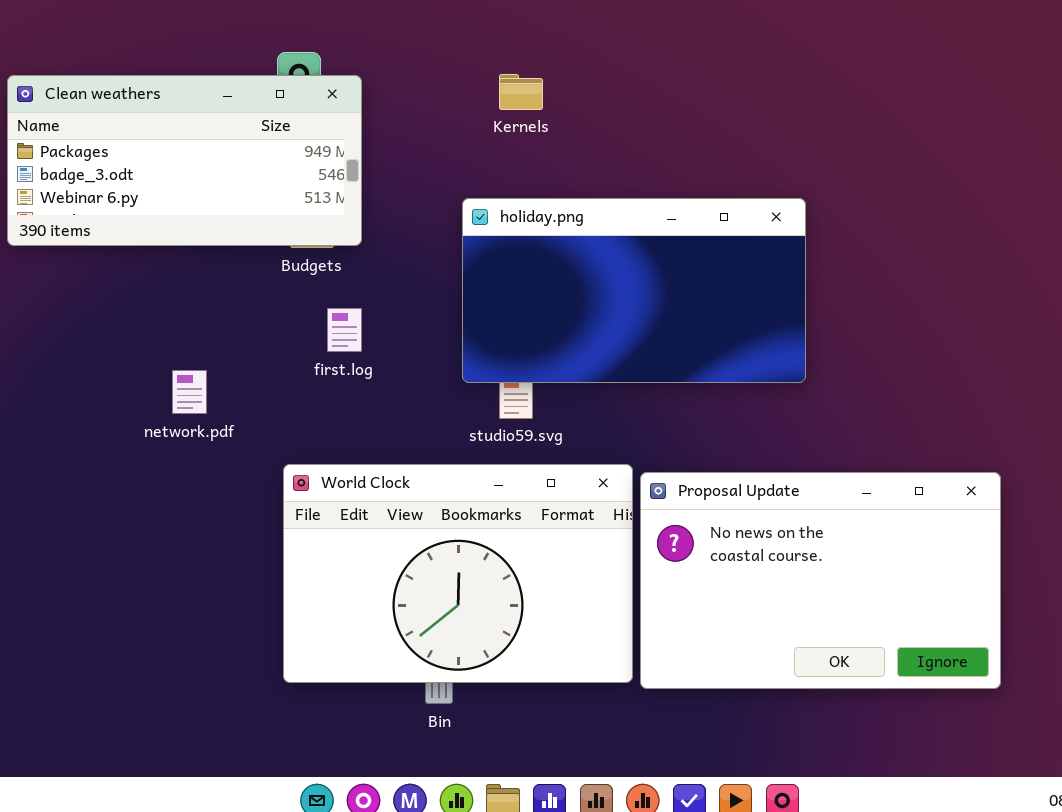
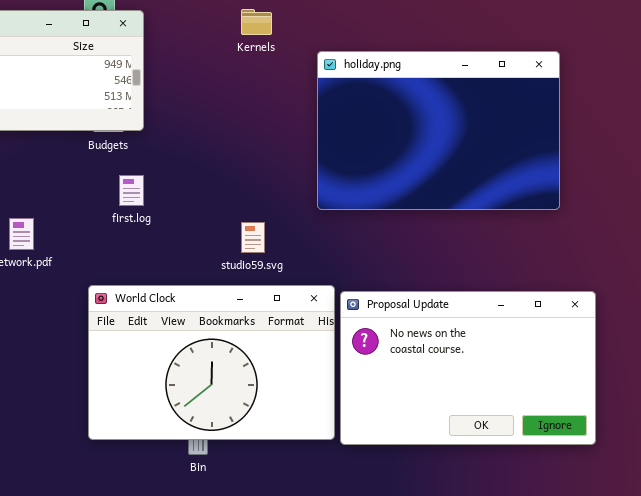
holiday.png: [462,198,806,383] -> [317,51,560,210], moved, resized

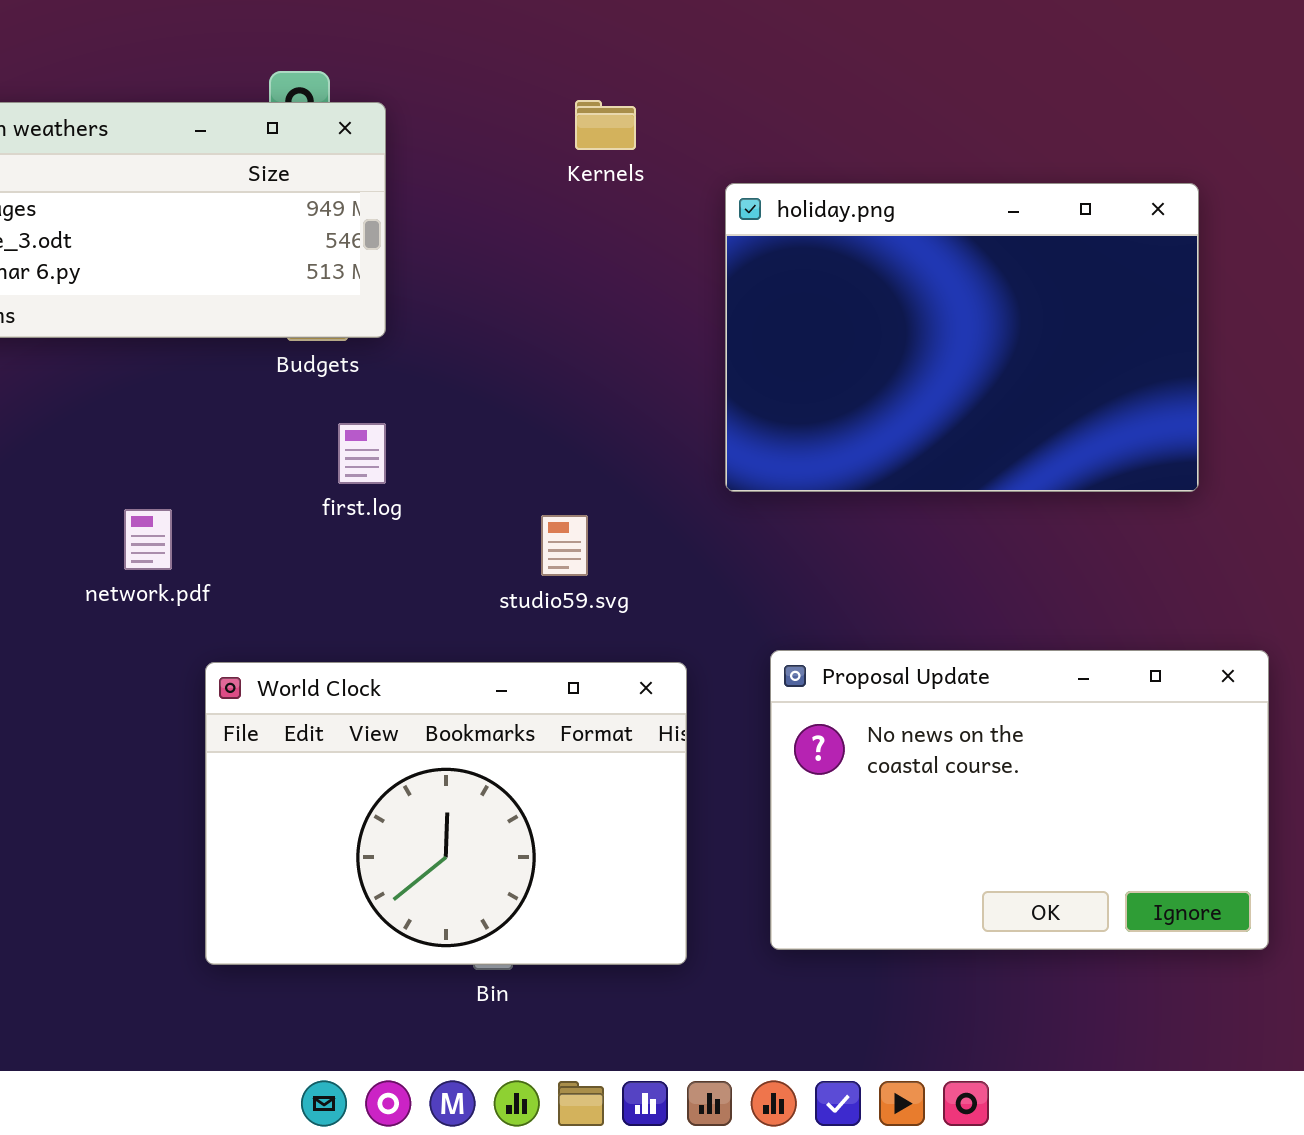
studio59.svg: [241,222,265,253] -> [541,515,588,576], moved
World Clock: [88,285,335,440] -> [205,662,687,965], moved

